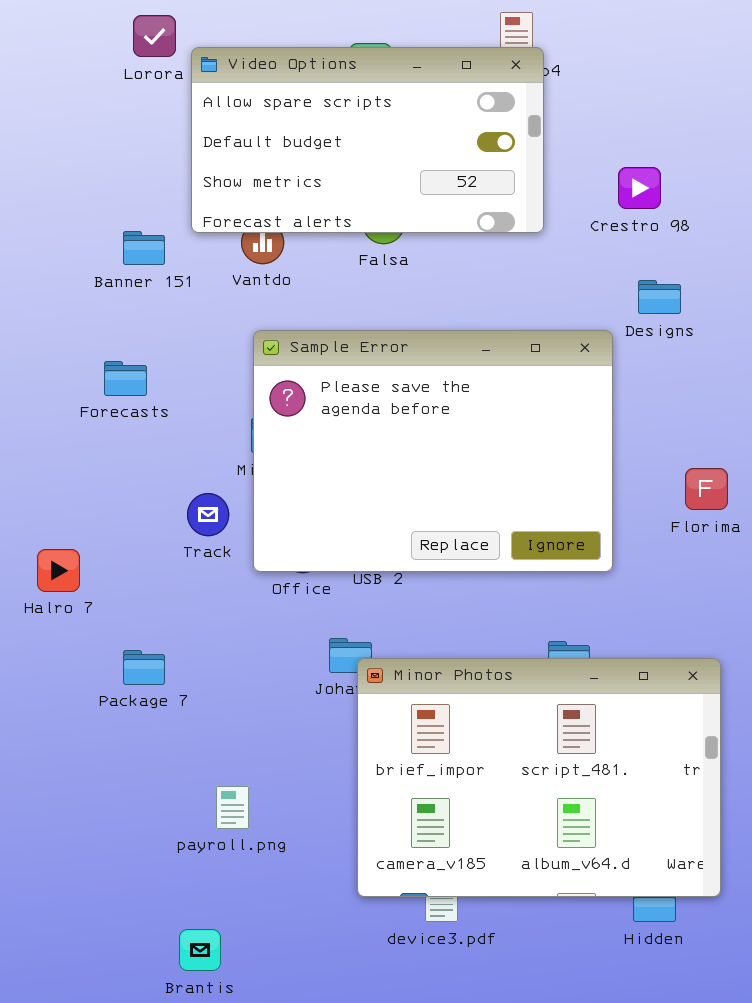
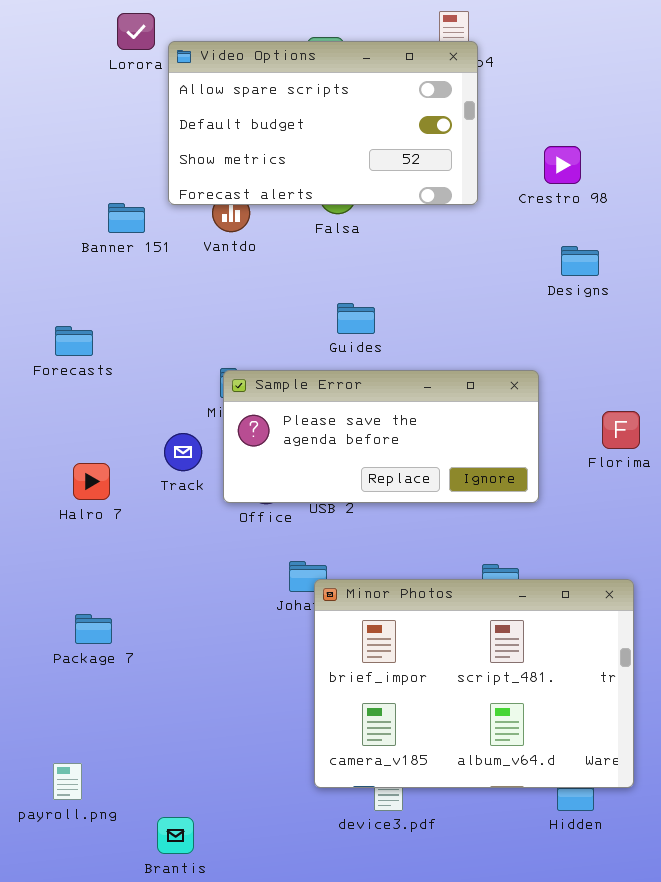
Sample Error: [253,330,613,572] -> [223,370,539,503], resized
Forecasts: [104,361,147,396] -> [55,326,93,356], moved
Halro 7: [37,549,80,592] -> [73,463,110,500], moved
Package 7: [123,650,165,685] -> [75,614,112,644], moved
payroll.png: [216,786,249,829] -> [53,763,82,800], moved

